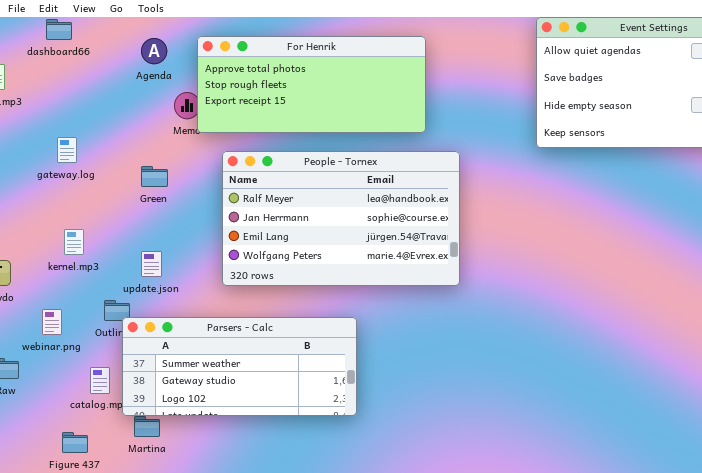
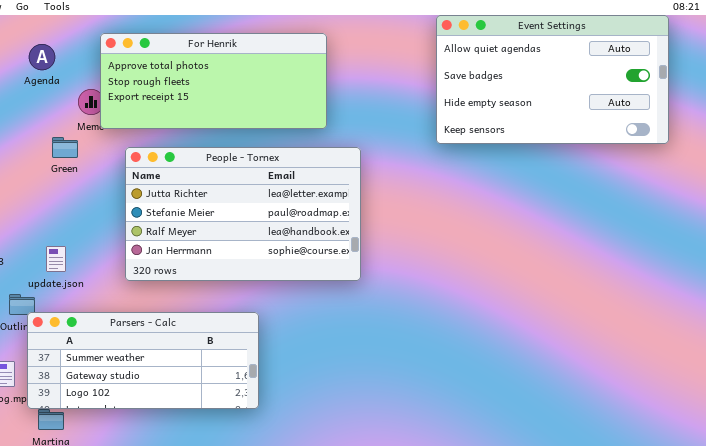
Agenda: [141,38,167,64] -> [29,44,55,70], moved
People - Tornex: [222,151,460,286] -> [125,147,361,281], scrolled up 2 rows
Green: [141,166,168,187] -> [52,137,78,158], moved

